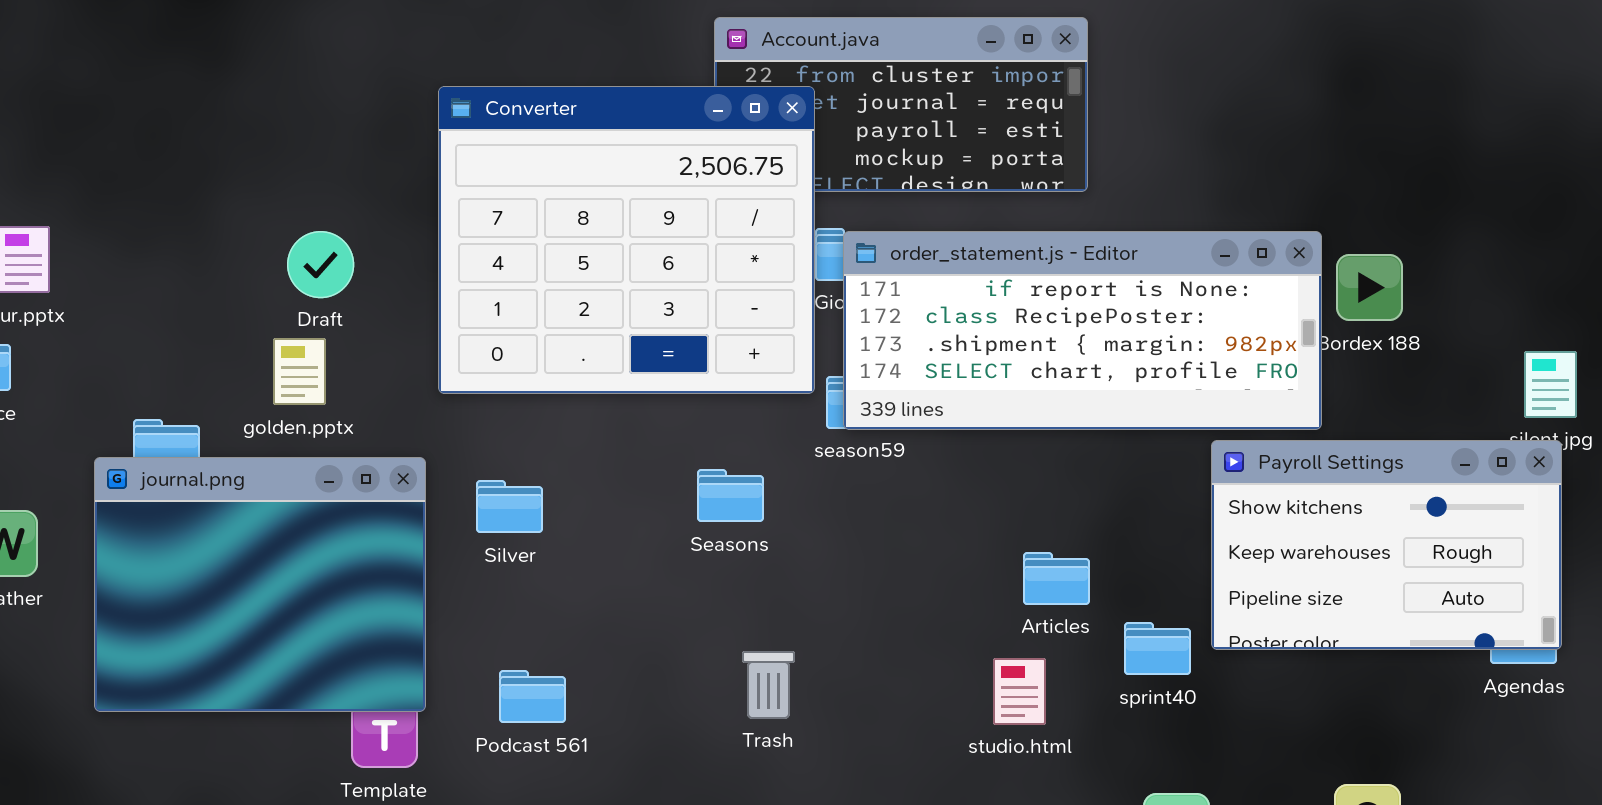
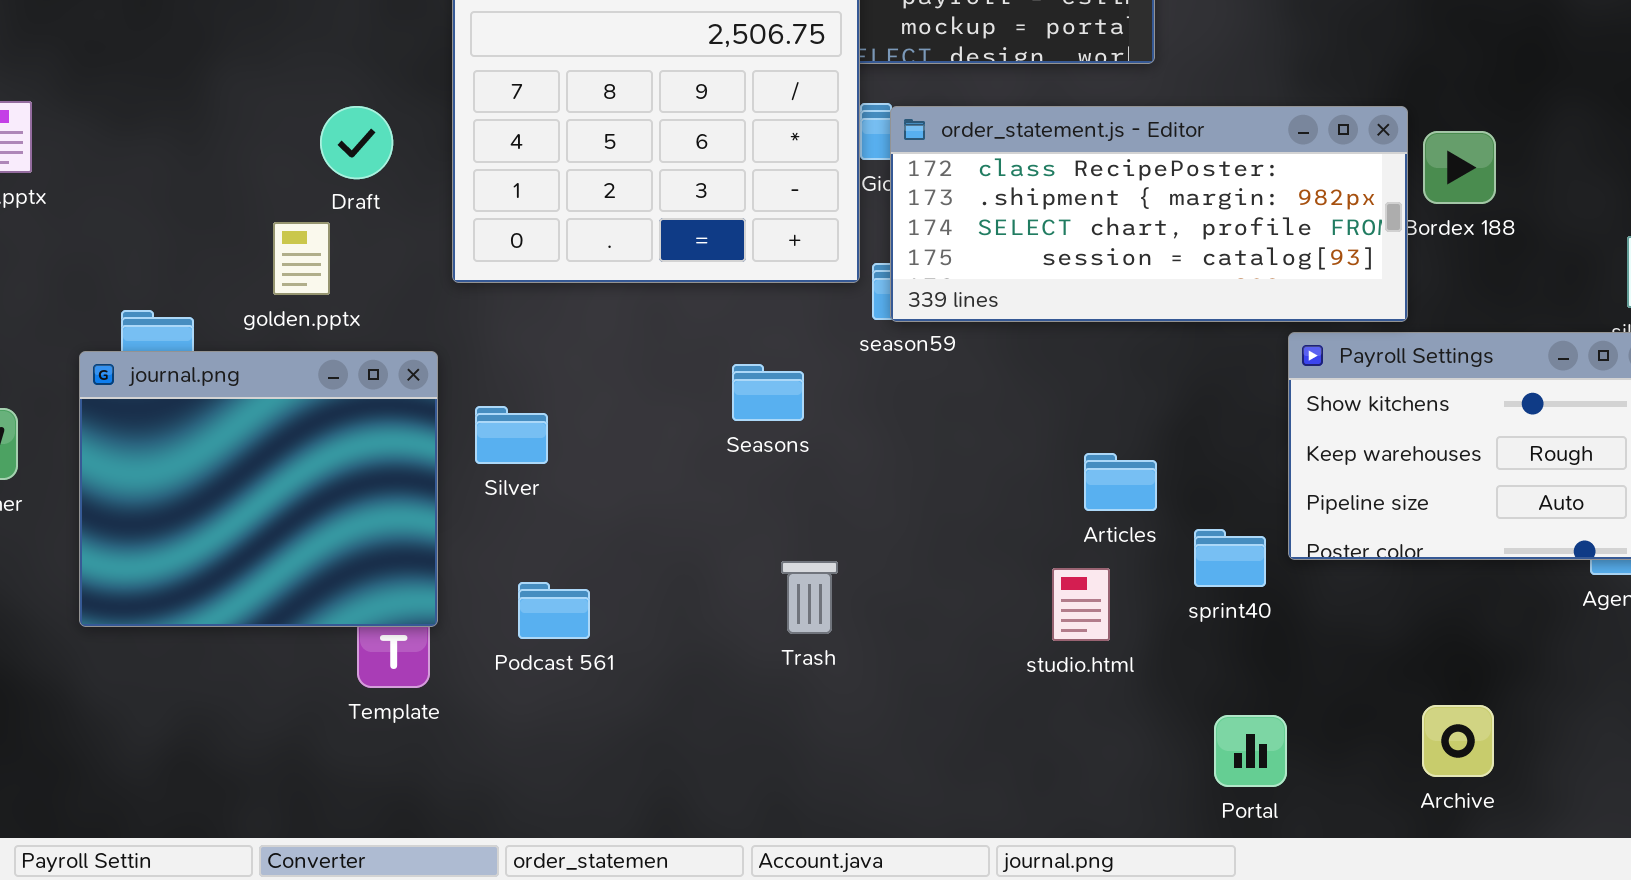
Draft: [287,231,354,298] -> [320,106,393,179], moved
order_statement.js - Editor: [843,231,1322,430] -> [890,106,1408,322], scrolled down 1 row
Silver: [476,480,543,533] -> [475,406,548,464], moved

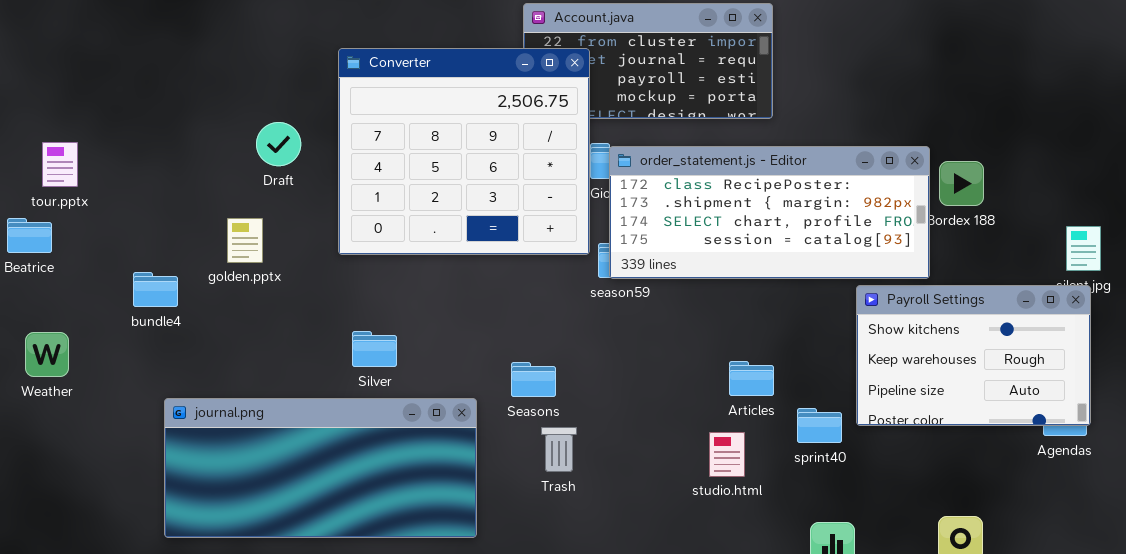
Draft: [320,106,393,179] -> [256,122,301,166], moved
journal.png: [79,351,438,627] -> [164,398,477,538], moved, resized
Seasons: [732,364,804,421] -> [511,362,556,397], moved

